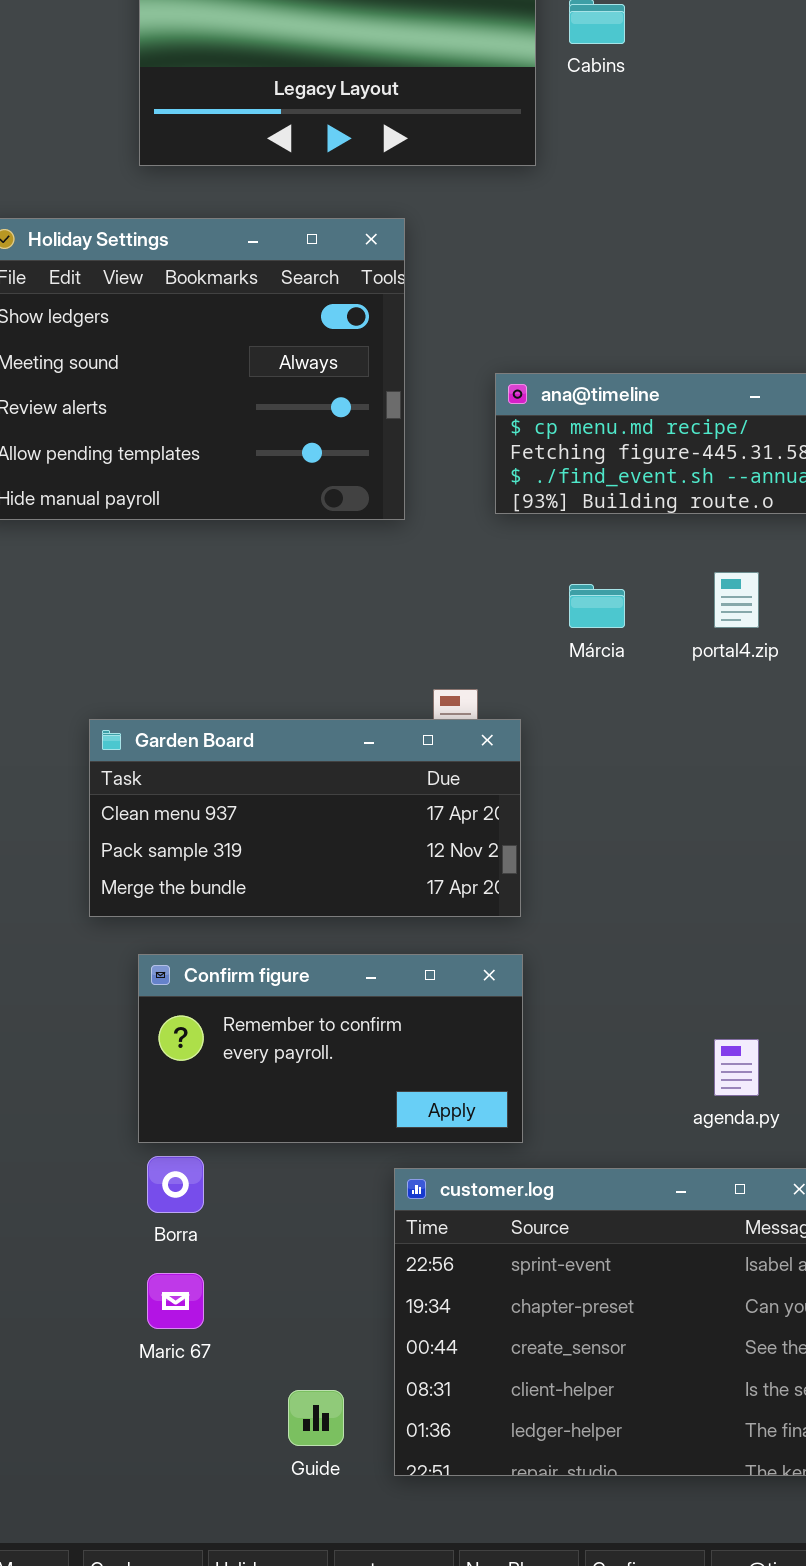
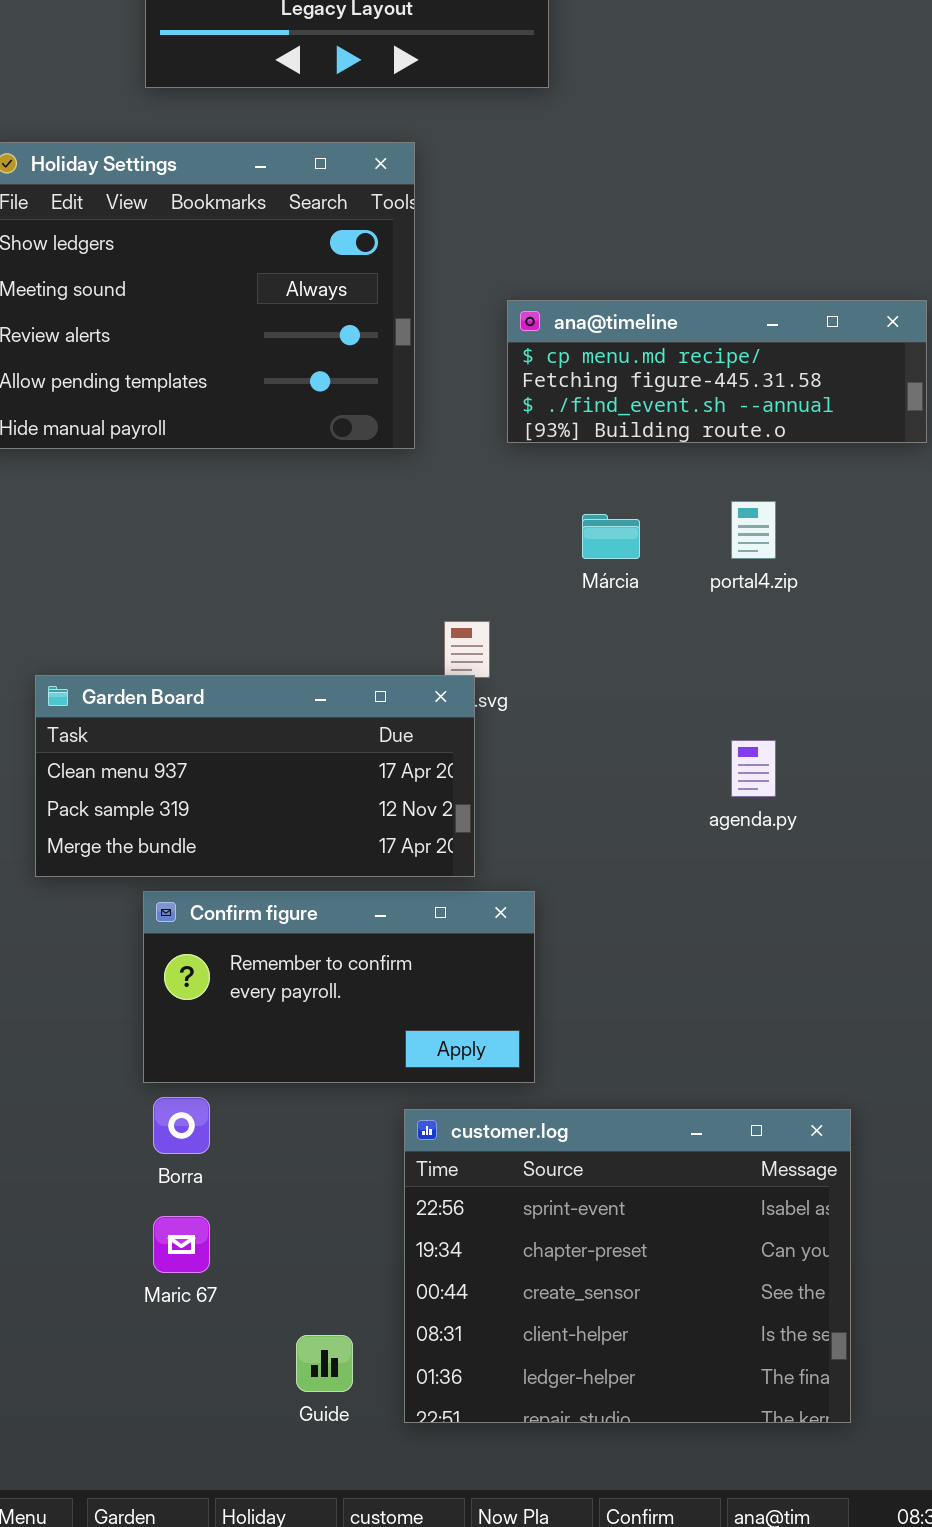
Garden Board: [89,719,521,917] -> [35,675,475,877], moved
agenda.py: [714,1039,759,1096] -> [731,740,776,797], moved

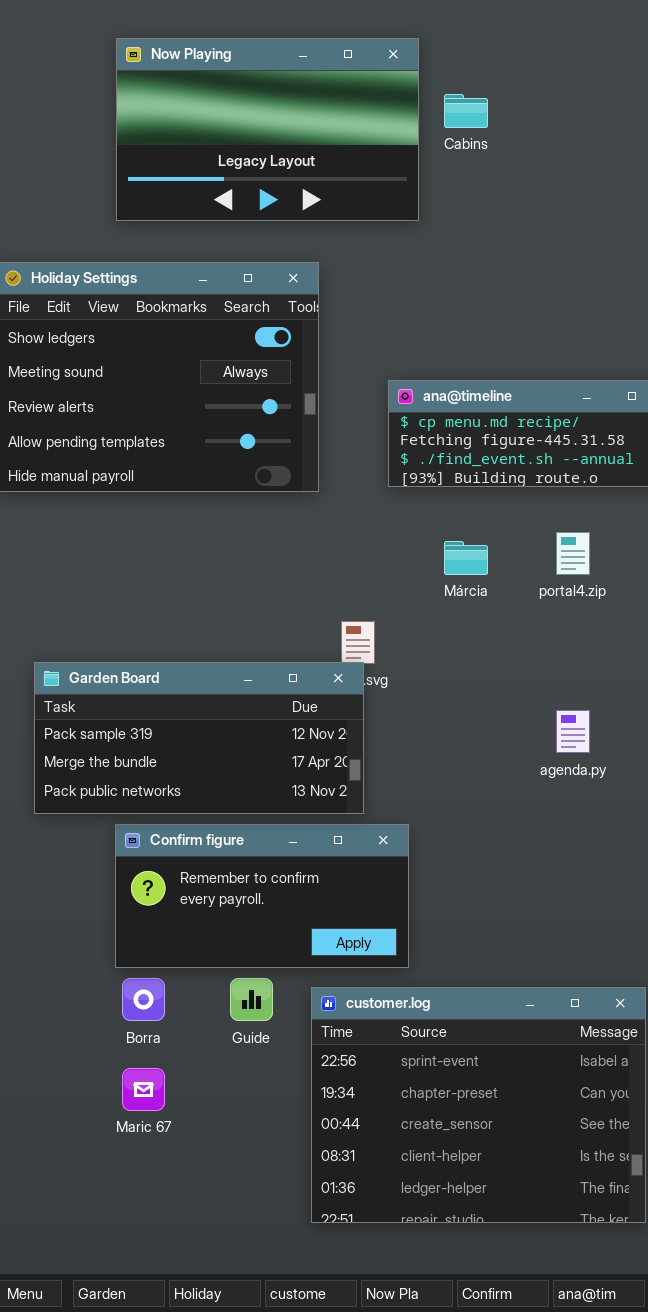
Garden Board: [35,675,475,877] -> [34,662,364,814], scrolled down 1 row
Guide: [296,1335,353,1392] -> [230,978,273,1021], moved

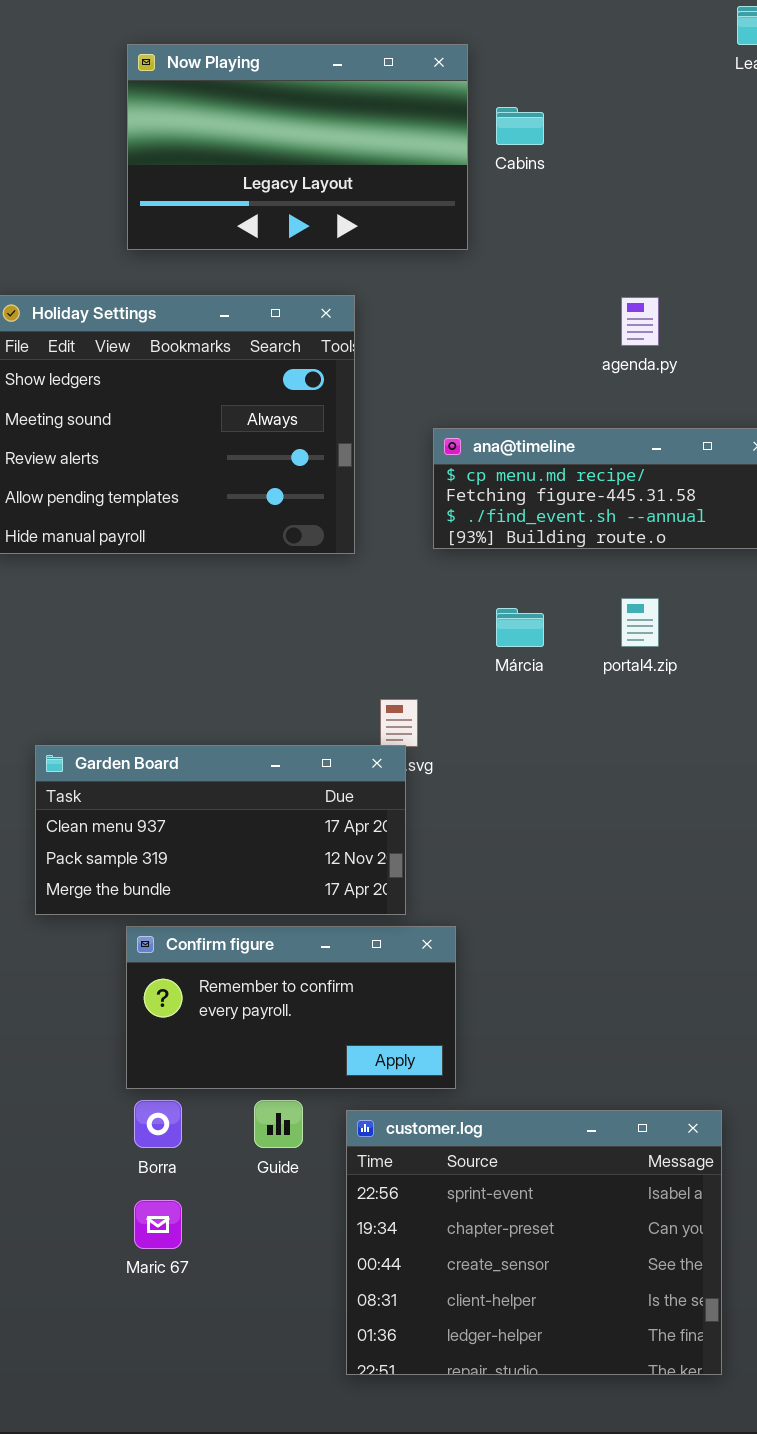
Garden Board: [34,662,364,814] -> [35,745,406,915], scrolled up 1 row
agenda.py: [556,710,590,753] -> [621,297,659,346], moved

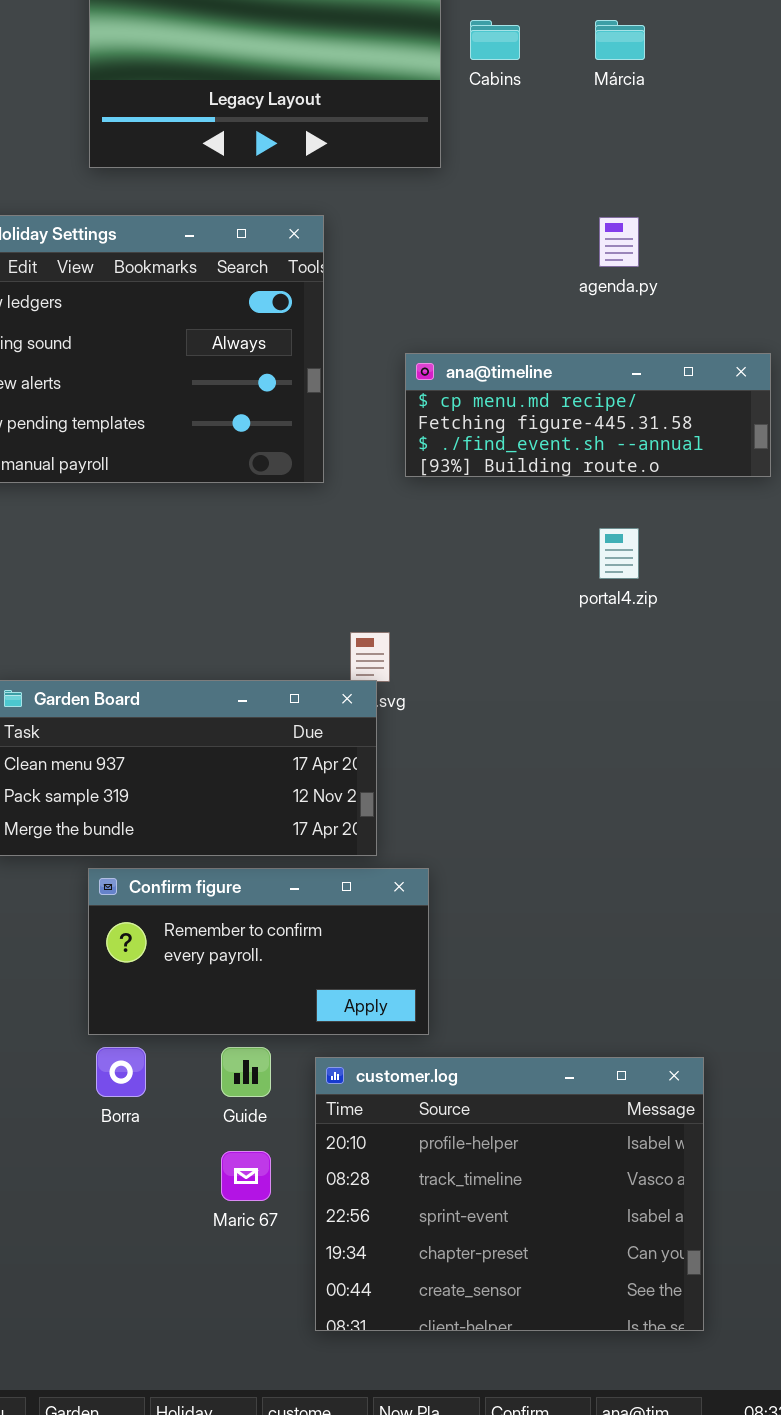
Márcia: [496,608,544,647] -> [595,20,645,60], moved
customer.log: [346,1110,722,1375] -> [315,1057,704,1331], scrolled up 2 rows
Maric 67: [134,1200,182,1249] -> [221,1151,271,1201], moved

